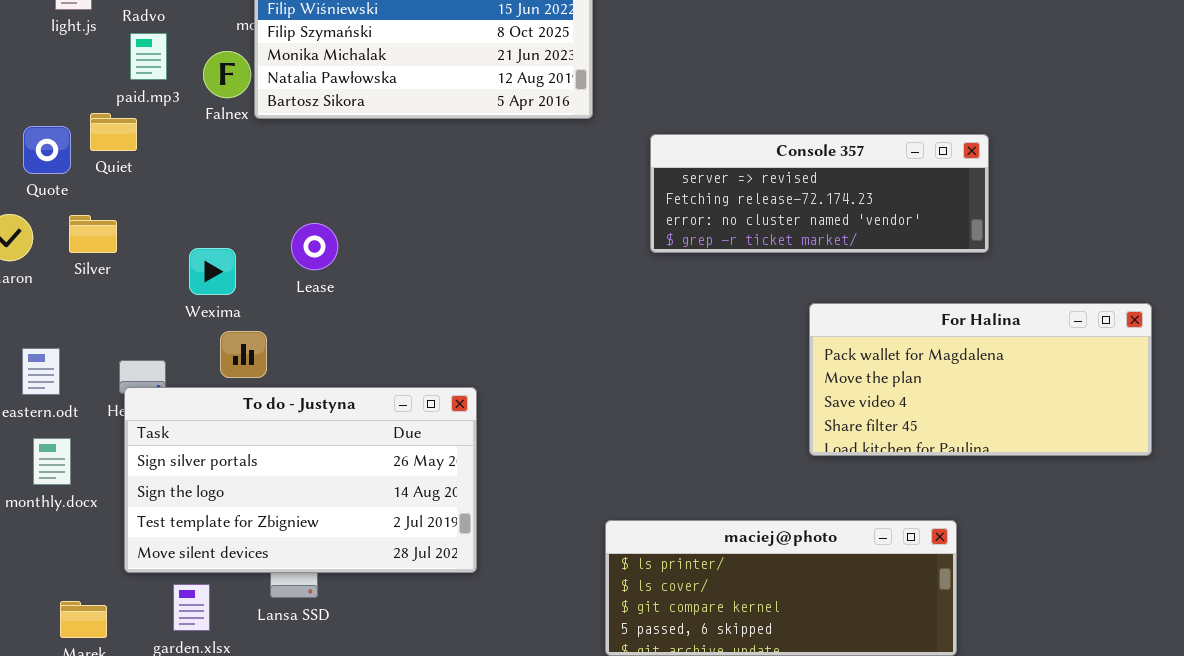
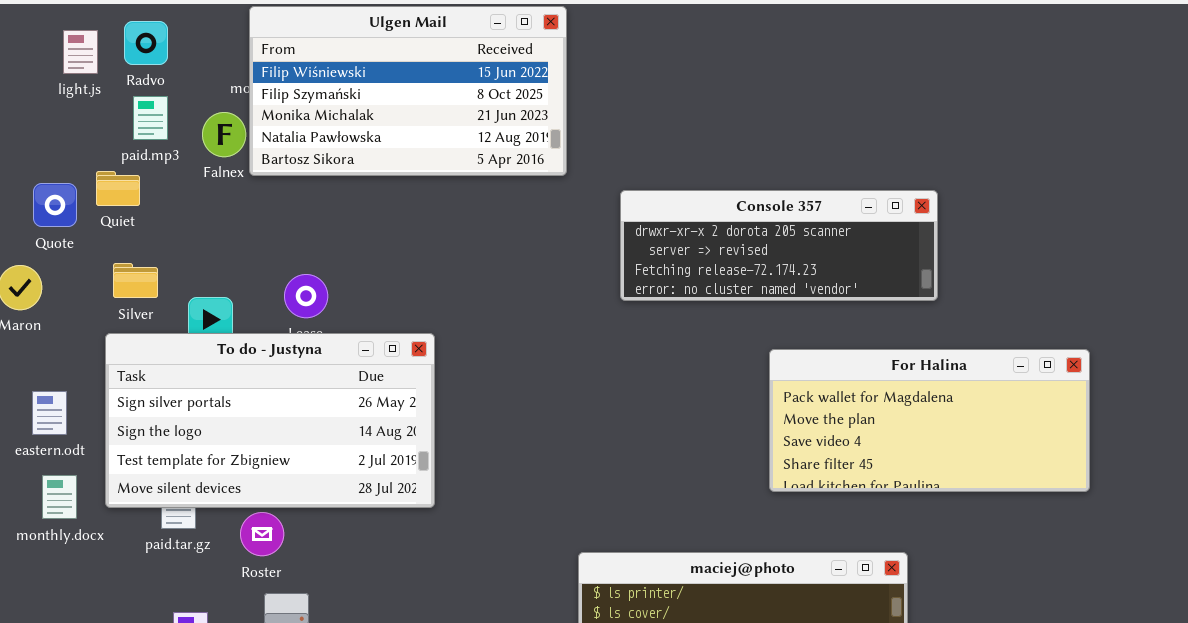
Console 357: [650,134,989,253] -> [620,190,938,301], scrolled up 1 row
Silver: [69,215,117,253] -> [113,263,158,298], moved
To do - Justyna: [124,387,477,573] -> [105,333,435,508], moved

